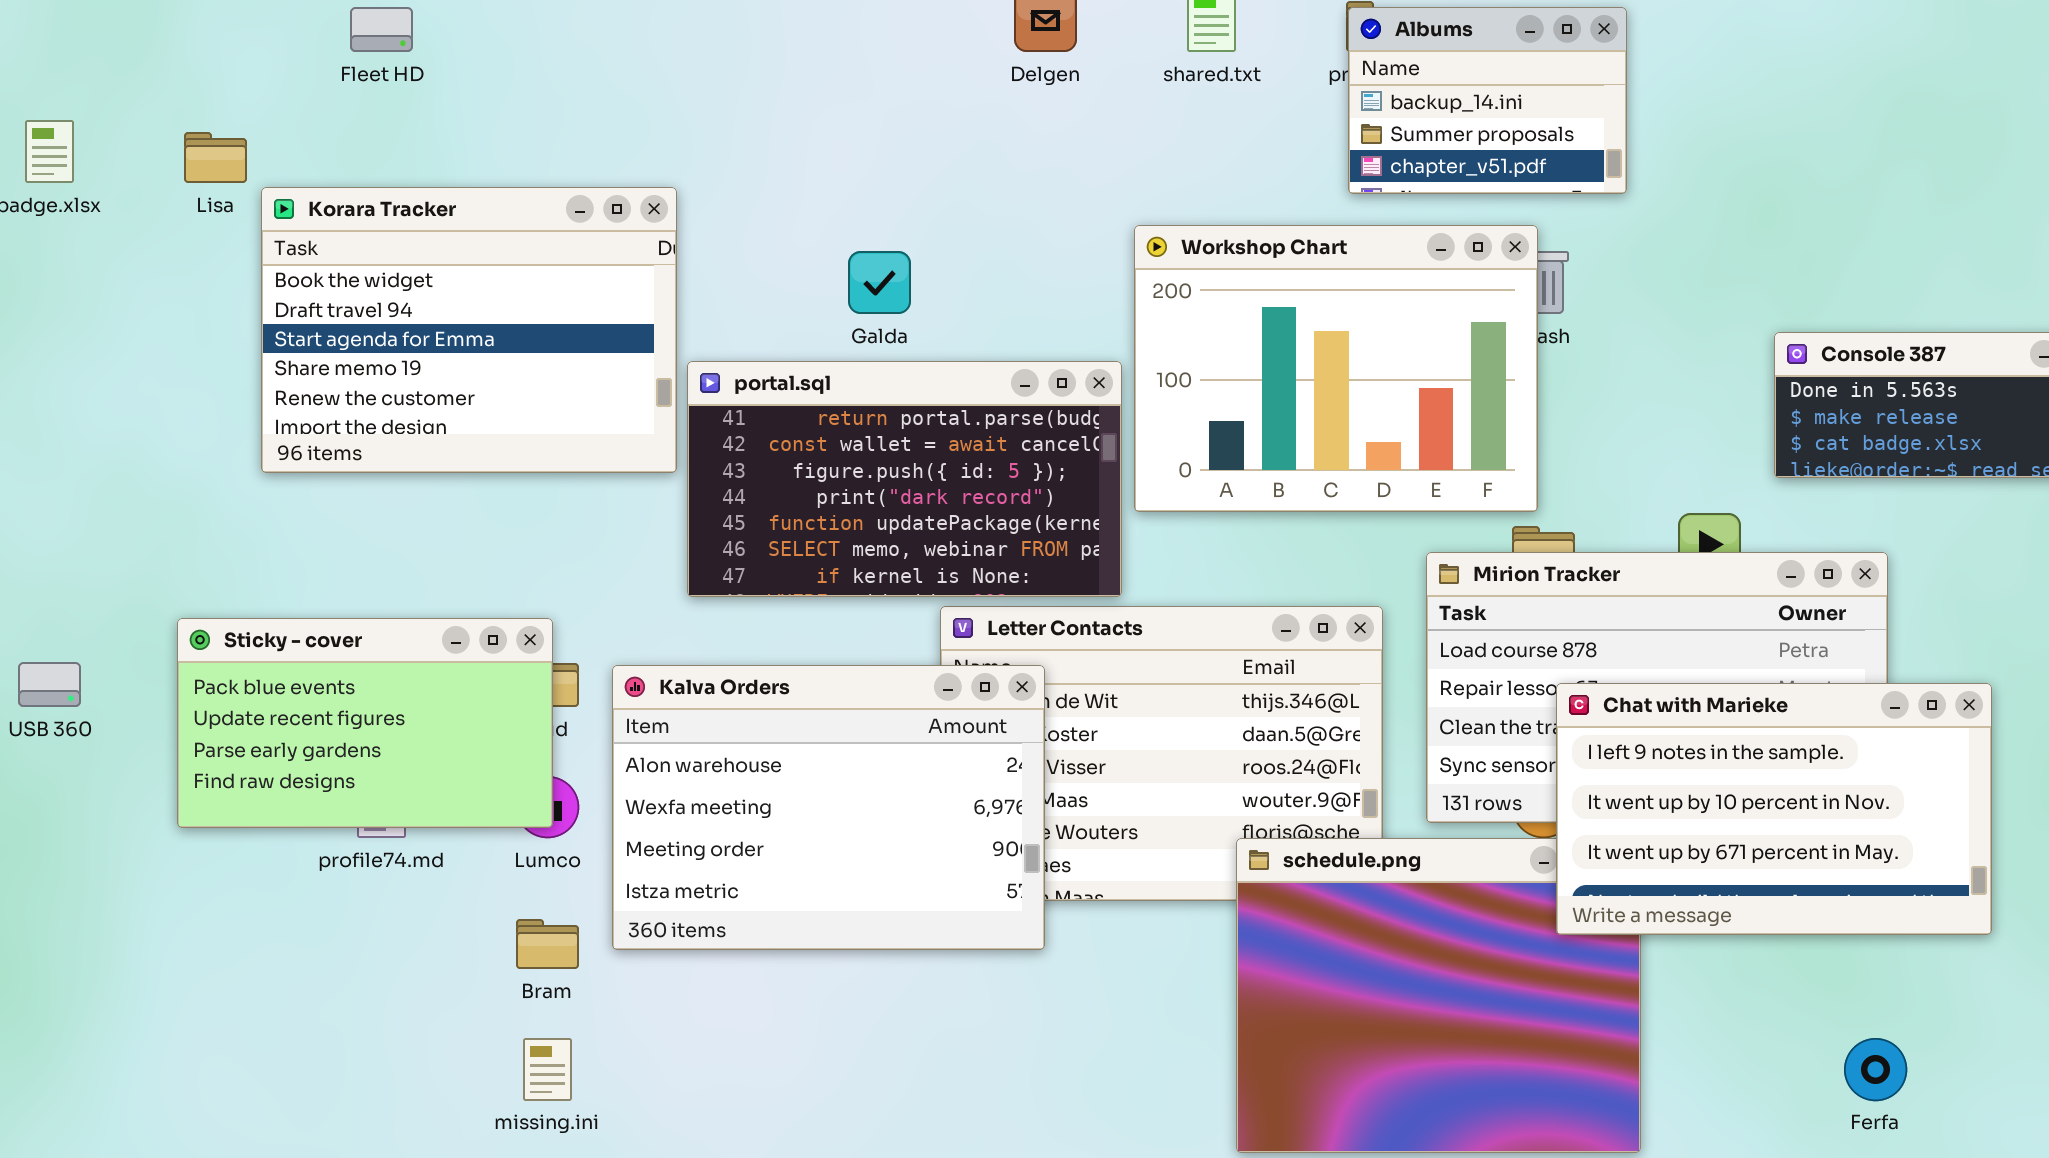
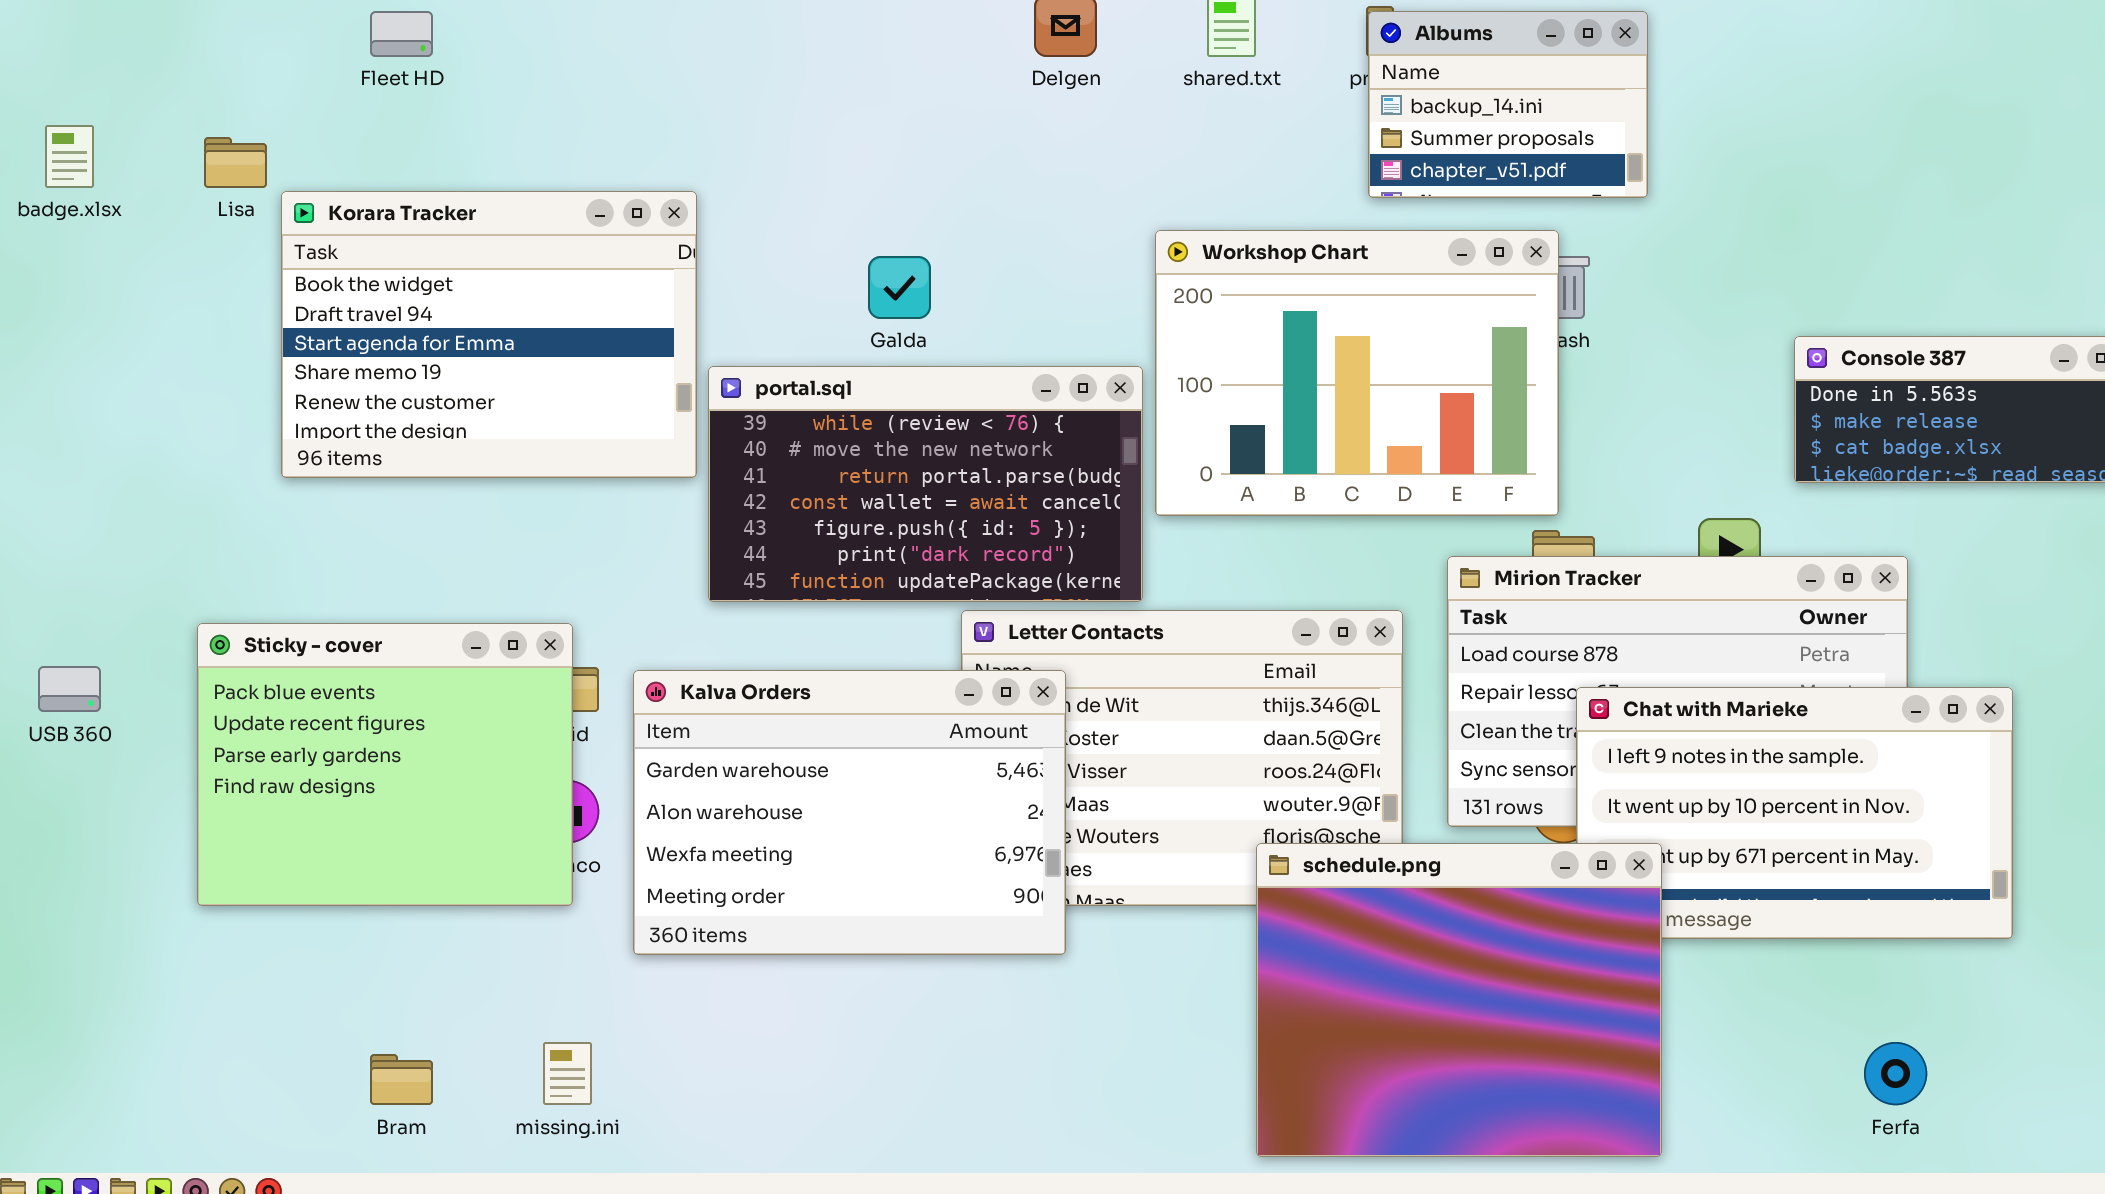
portal.sql: [687,361,1122,597] -> [708,366,1143,602], scrolled up 2 rows
Sticky - cover: [177,618,553,828] -> [197,623,573,906], resized
Kalva Orders: [612,665,1045,950] -> [633,670,1066,955], scrolled up 1 row
schedule.png: [1236,838,1641,1153] -> [1256,843,1662,1157], raised
Bram: [516,919,579,969] -> [370,1054,433,1105], moved

